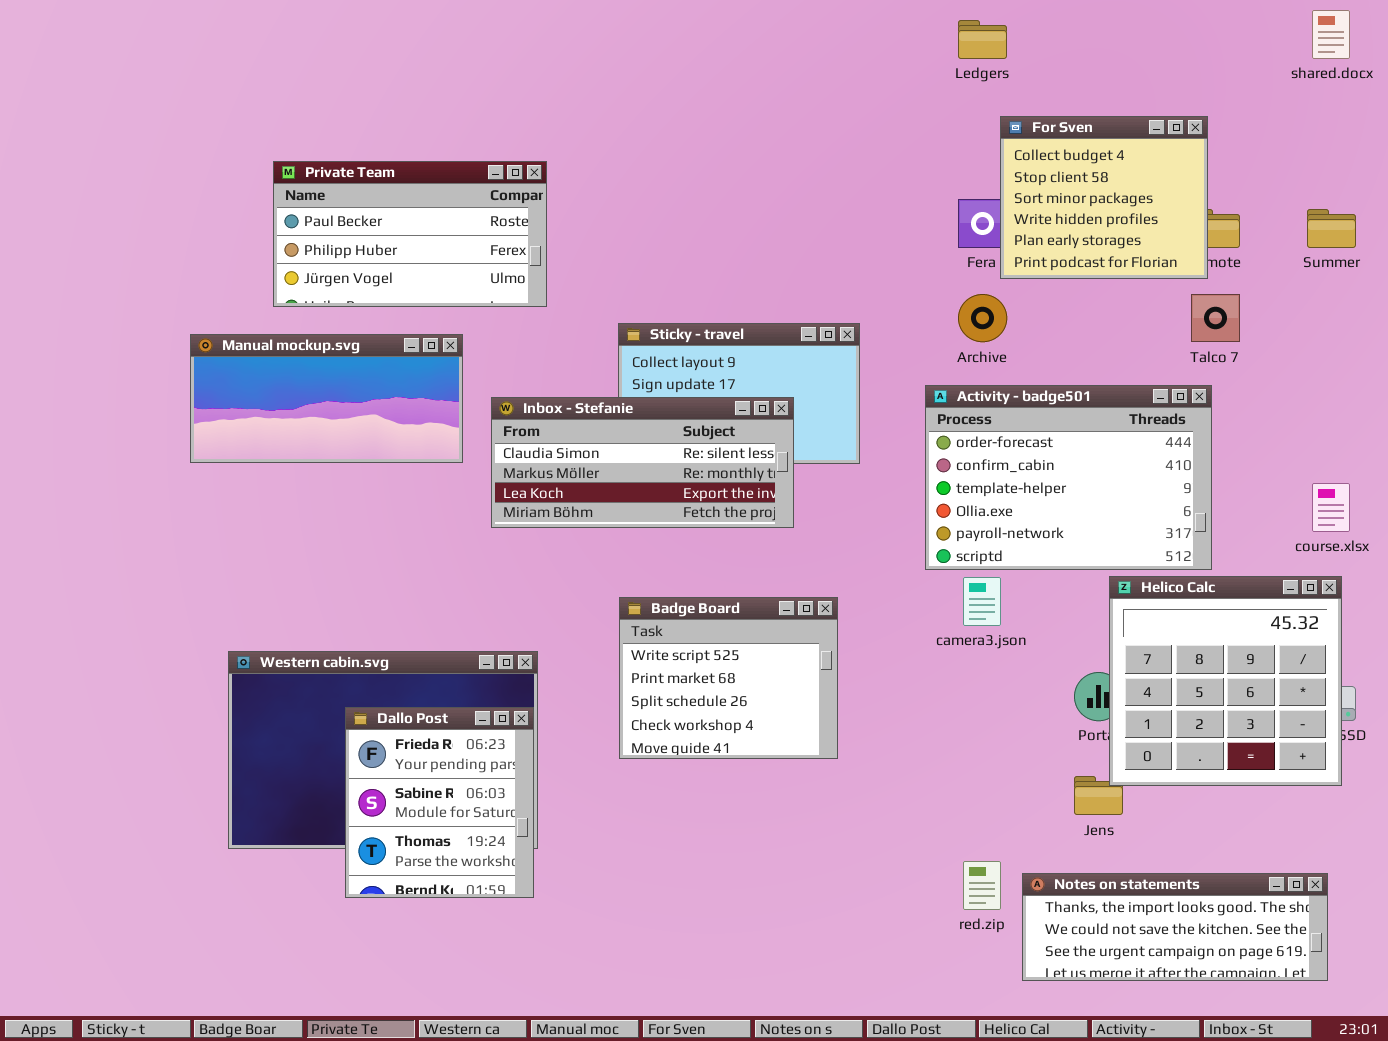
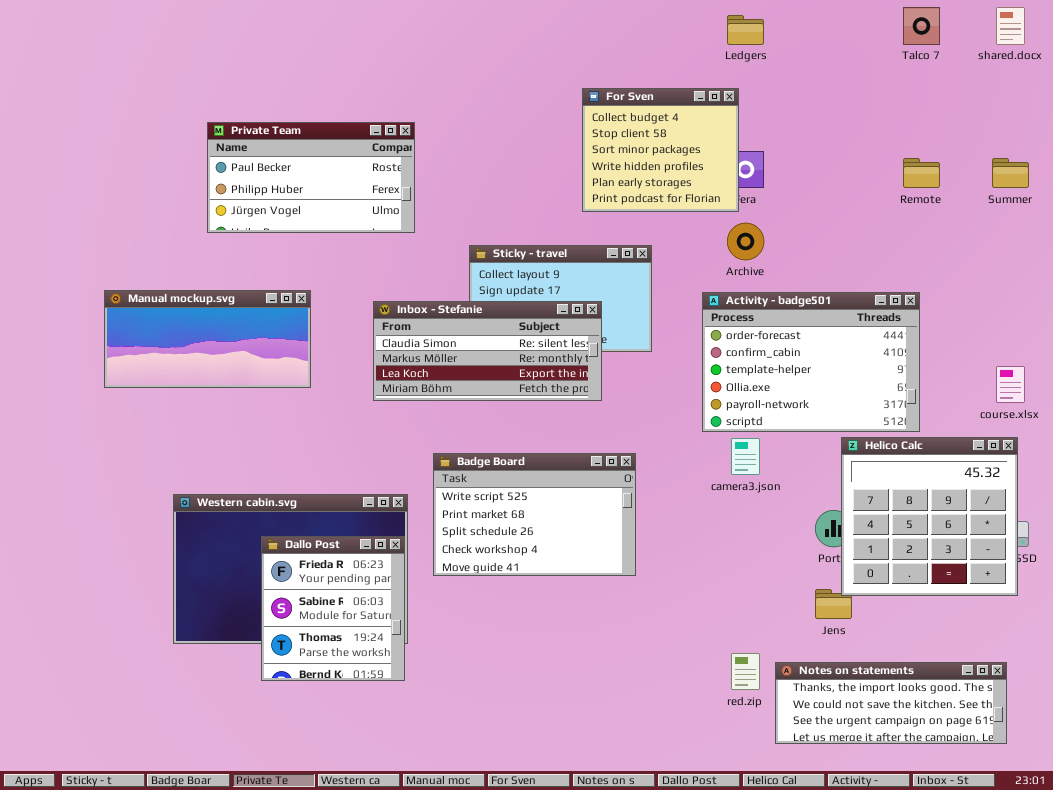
For Sven: [1000,116,1208,279] -> [582,88,739,212], moved
Talco 7: [1191,294,1240,342] -> [903,7,940,45], moved
Manual mockup.svg: [190,334,463,463] -> [104,290,311,388], moved
Badge Board: [619,597,838,759] -> [433,453,636,576], resized

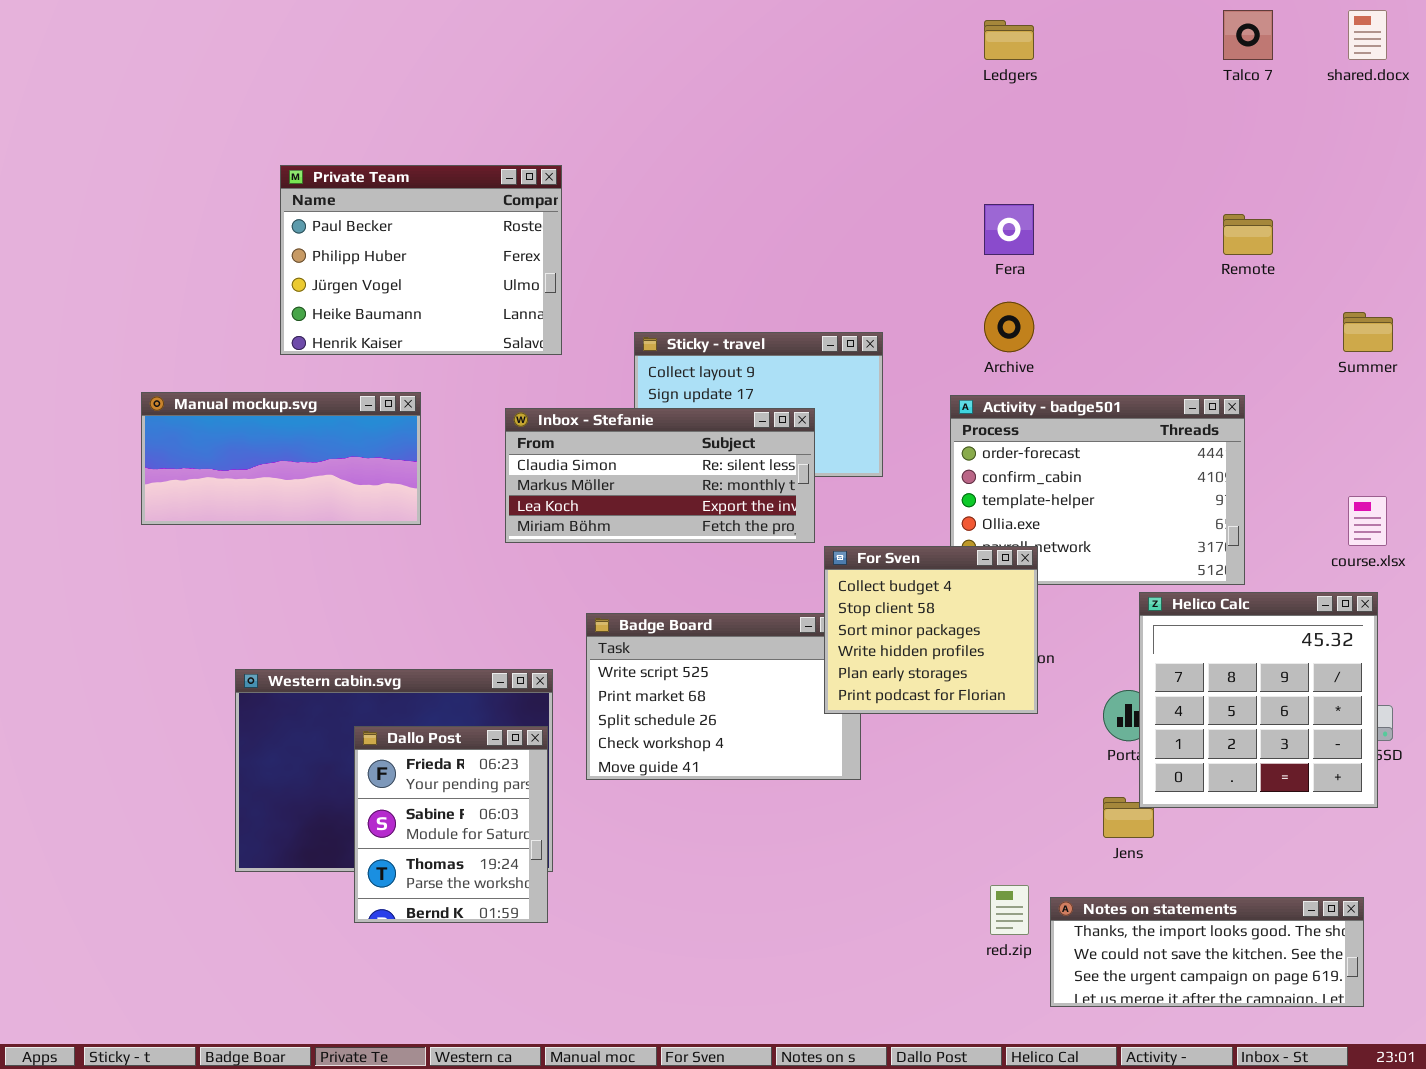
For Sven: [582,88,739,212] -> [824,546,1038,714], moved
Private Team: [207,122,415,233] -> [280,165,562,355], resized
Summer: [992,158,1029,188] -> [1343,312,1393,352], moved

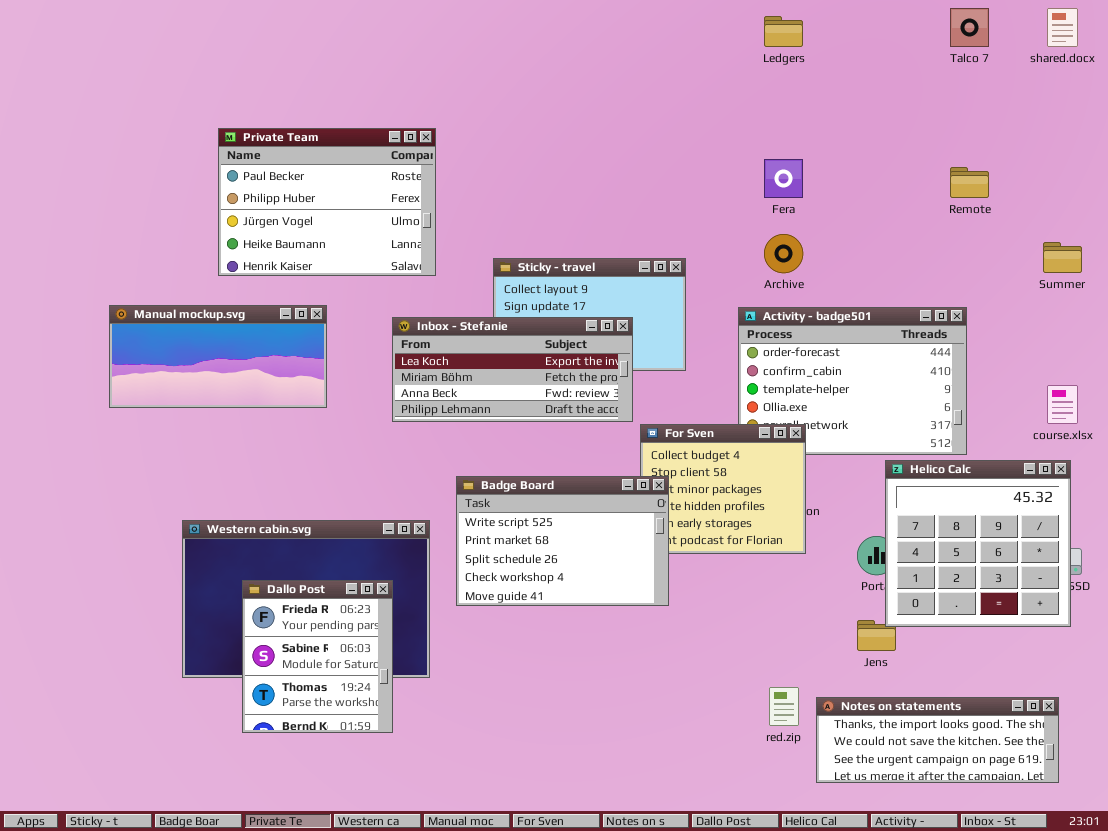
Inbox - Stefanie: [505,408,815,543] -> [392,317,633,422], scrolled down 2 rows
Badge Board: [586,613,861,780] -> [456,476,669,606], raised
Dallo Post: [354,726,548,923] -> [242,580,393,733], moved

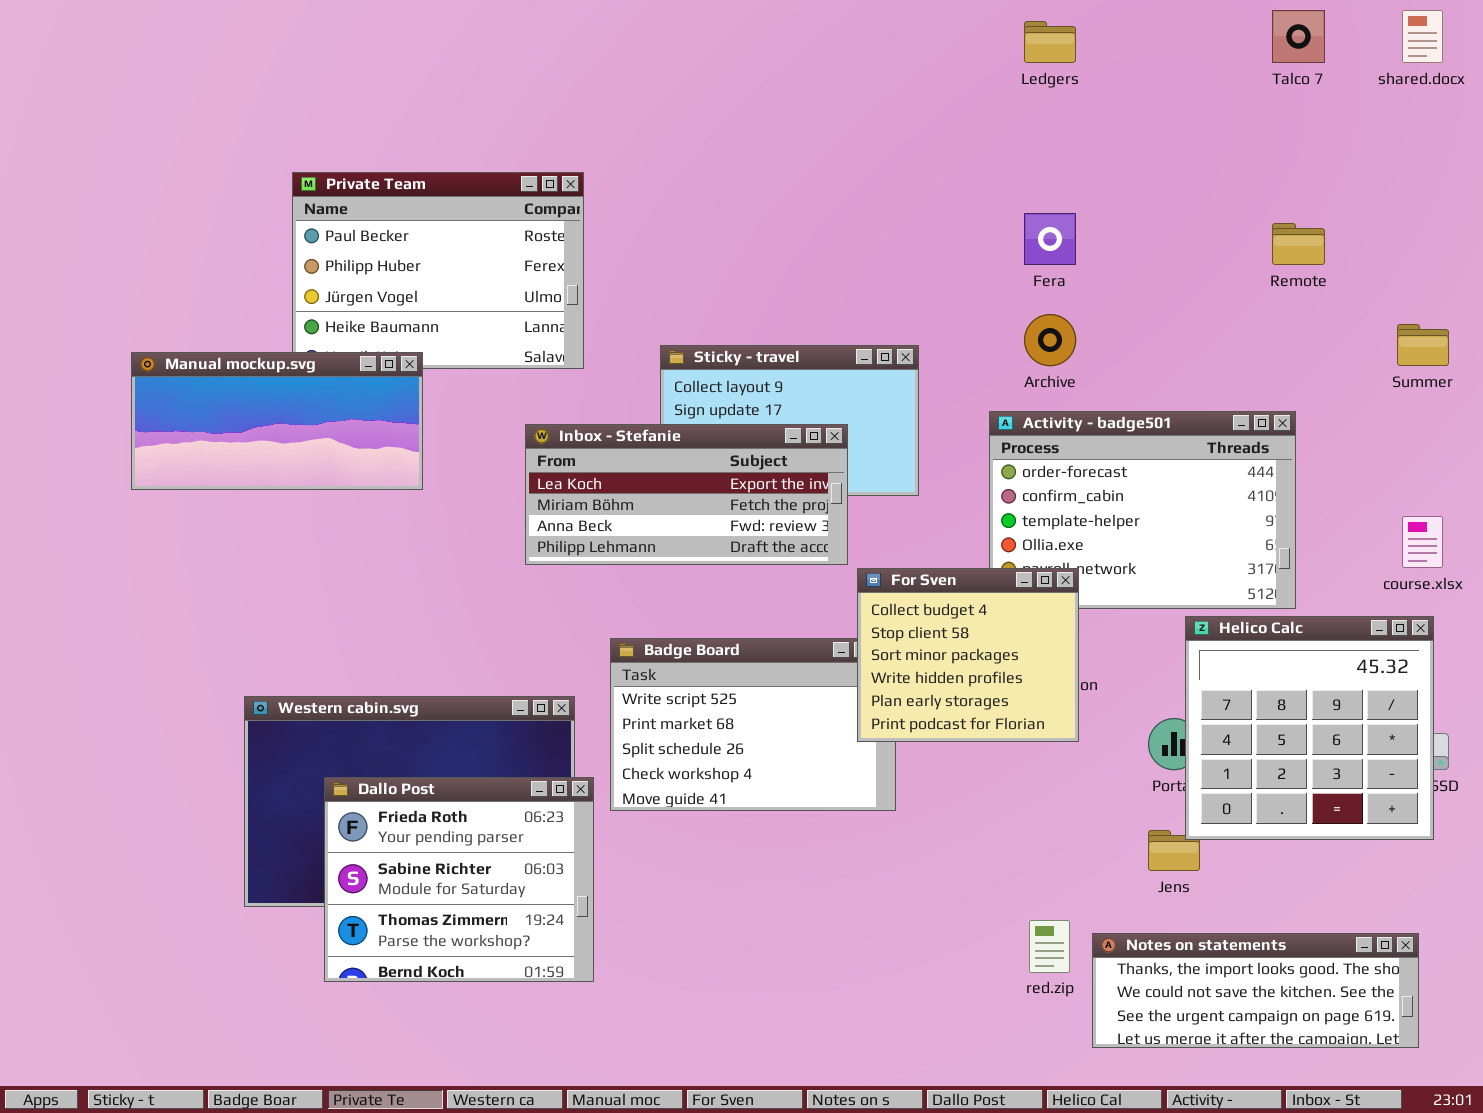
Manual mockup.svg: [109,305,327,408] -> [131,352,423,490], moved
For Sven: [640,424,806,554] -> [857,568,1079,742], raised
Dallo Post: [242,580,393,733] -> [324,777,594,982], resized

